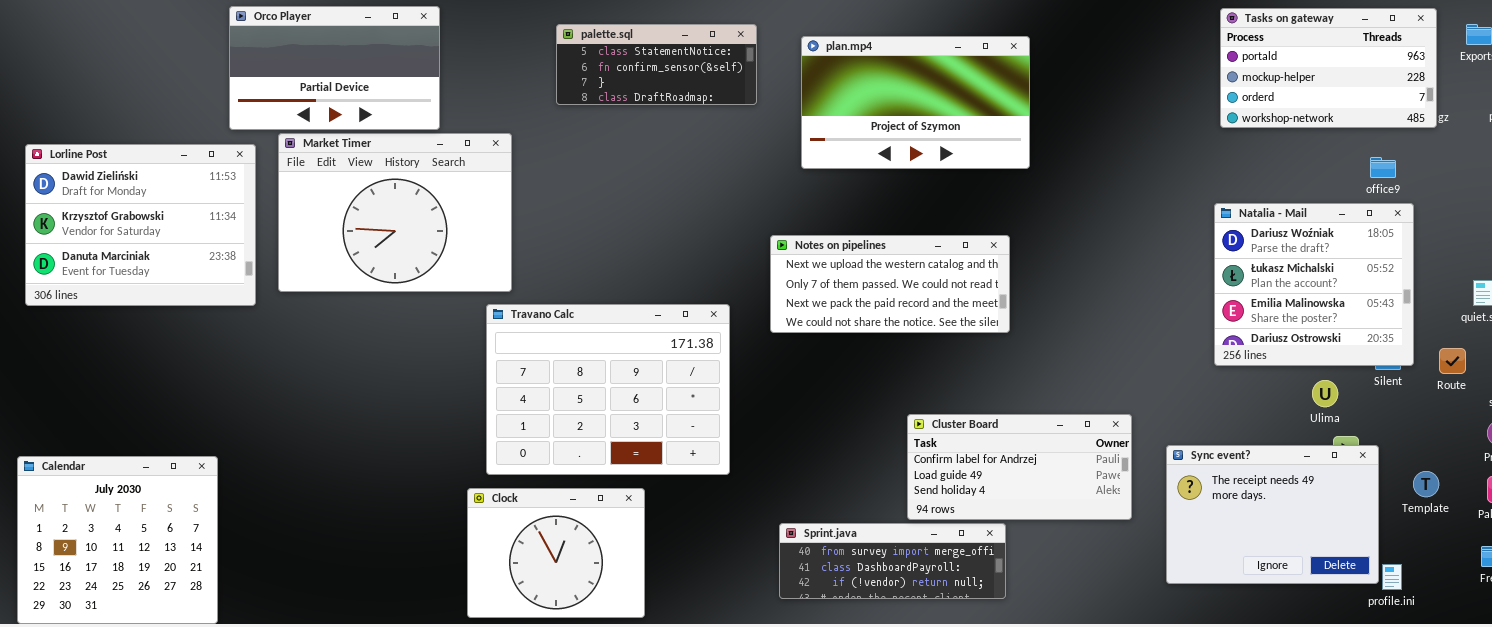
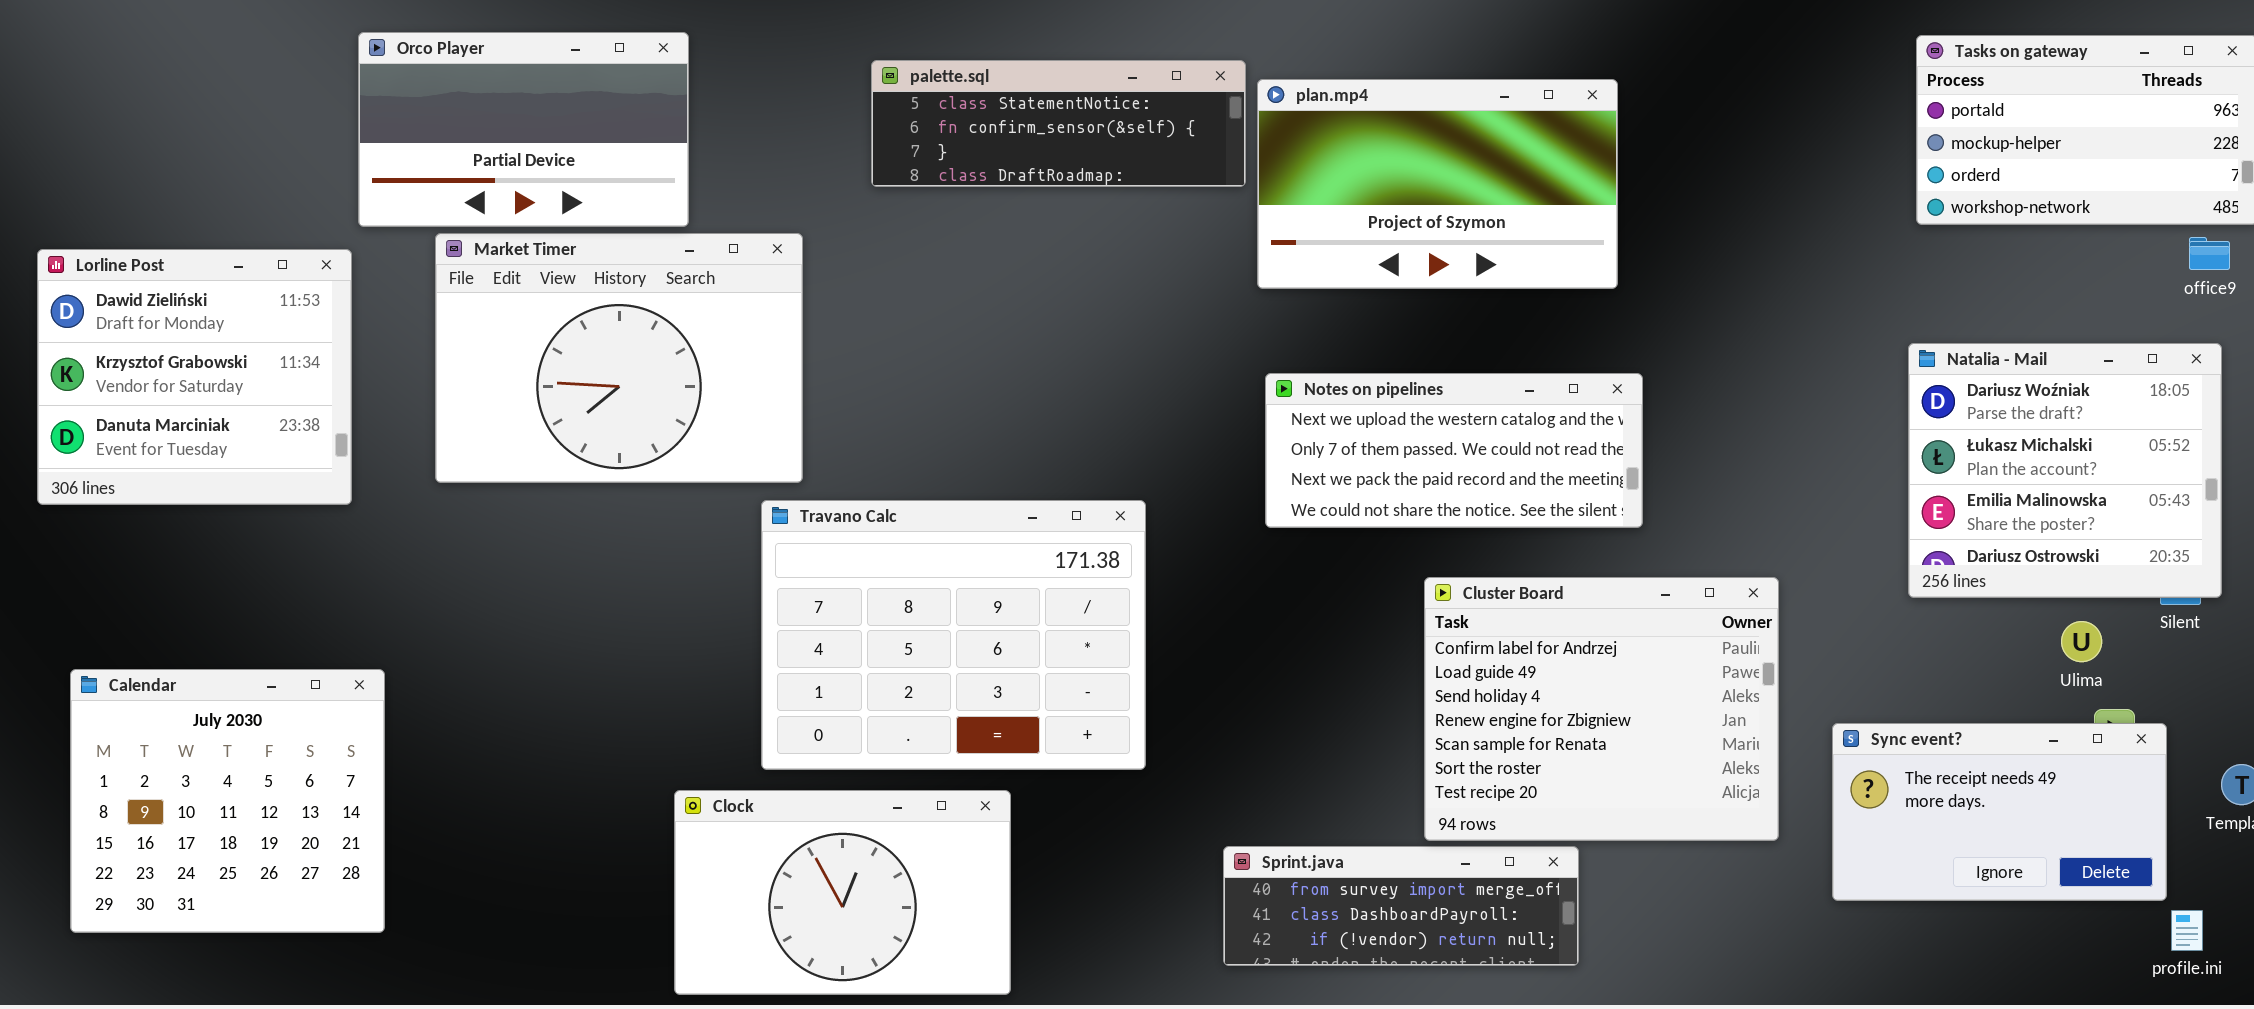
palette.sql: [556,24,757,105] -> [871,60,1246,187], resized
Lorline Post: [25,144,256,306] -> [37,249,352,505], resized
office9: [1370,157,1396,178] -> [2189,237,2230,270], moved
Notes on pipelines: [770,235,1010,333] -> [1265,373,1643,528], moved
Cluster Board: [907,414,1132,520] -> [1424,577,1779,841], resized
Sync event?: [1166,445,1379,584] -> [1832,723,2167,901], resized
Calendar: [17,456,218,624] -> [70,669,385,933], moved
Clock: [467,488,645,618] -> [674,790,1011,995], resized

